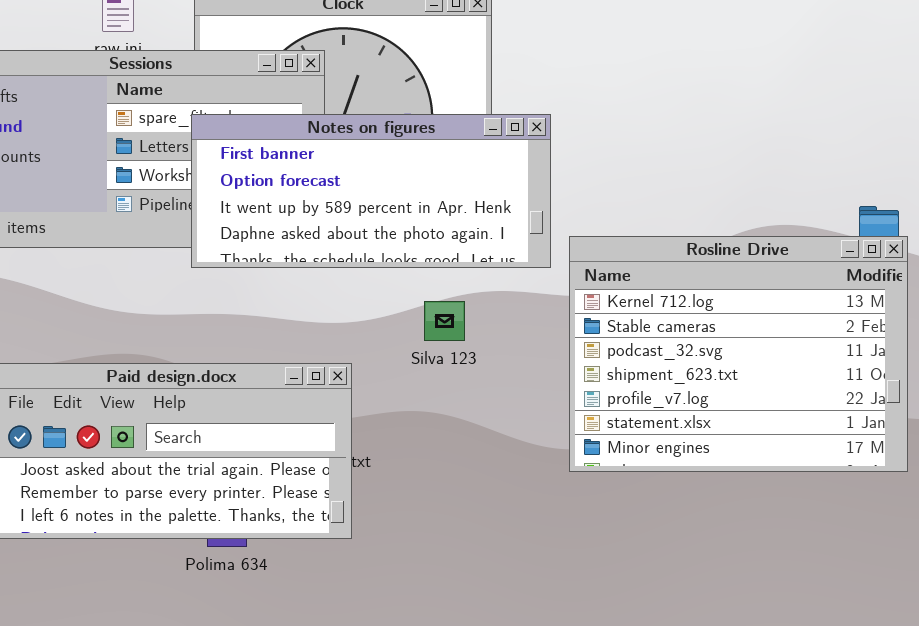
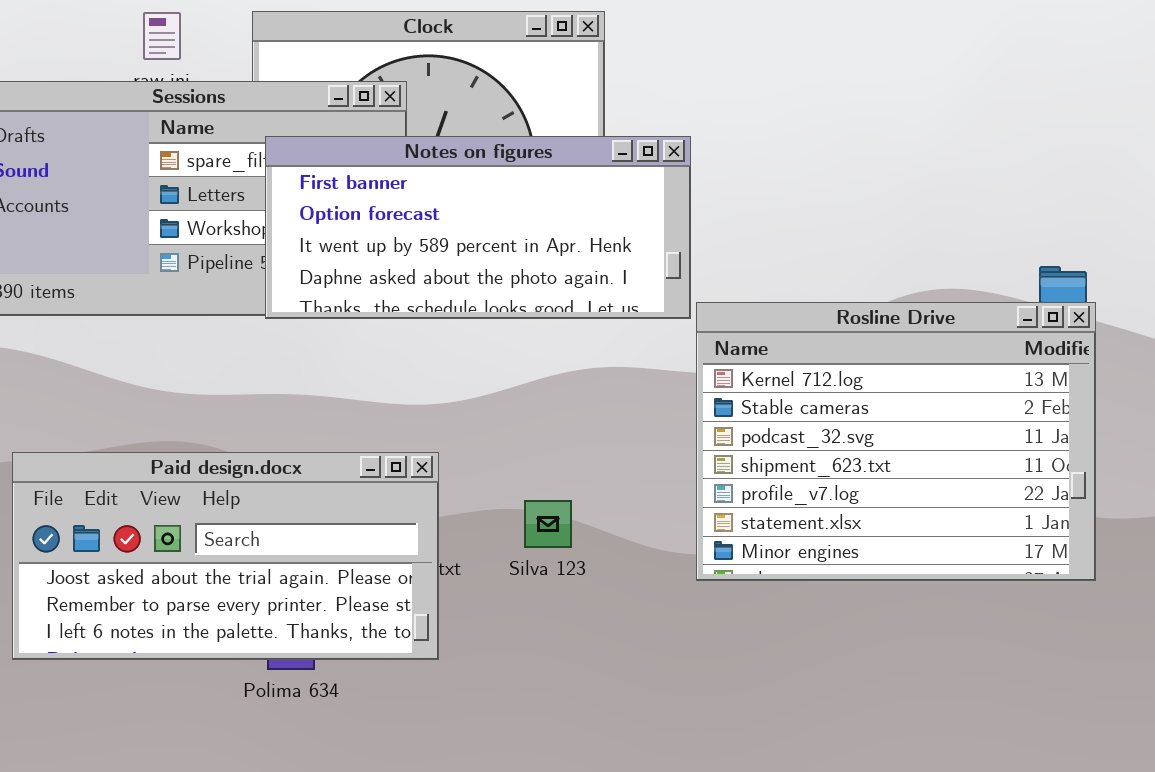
Notes on figures: [191,114,551,268] -> [265,136,691,319], moved
Silva 123: [424,301,465,341] -> [524,500,572,548], moved

